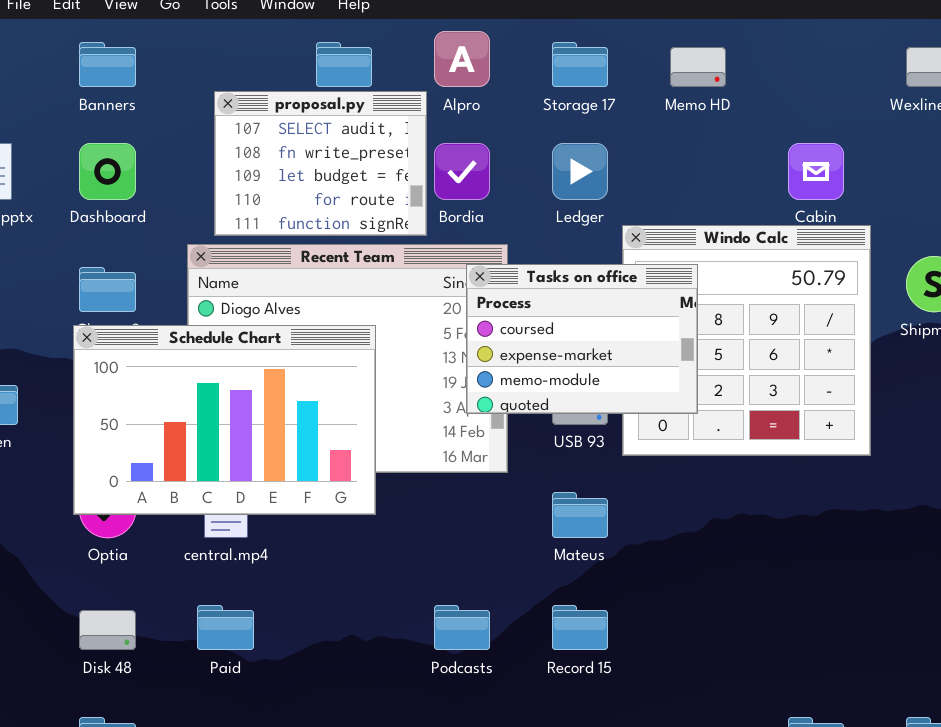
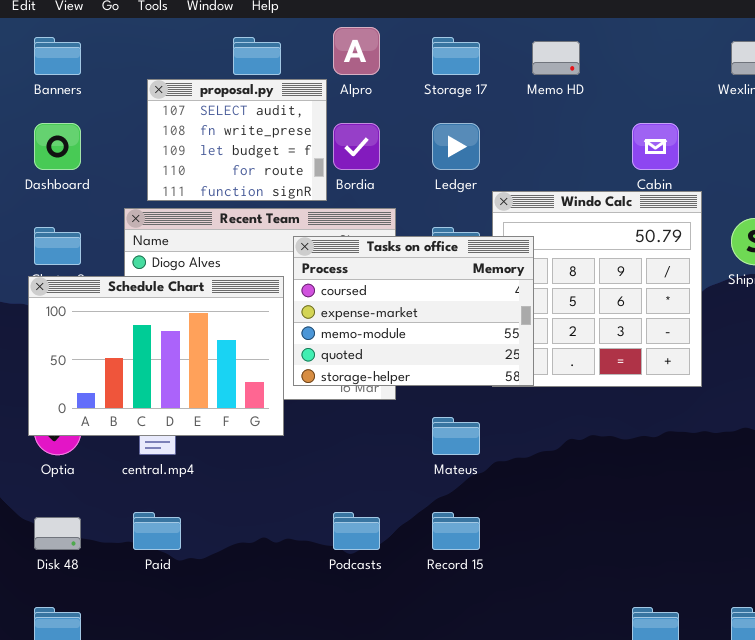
Tasks on office: [466,264,698,414] -> [293,236,534,386], moved, resized

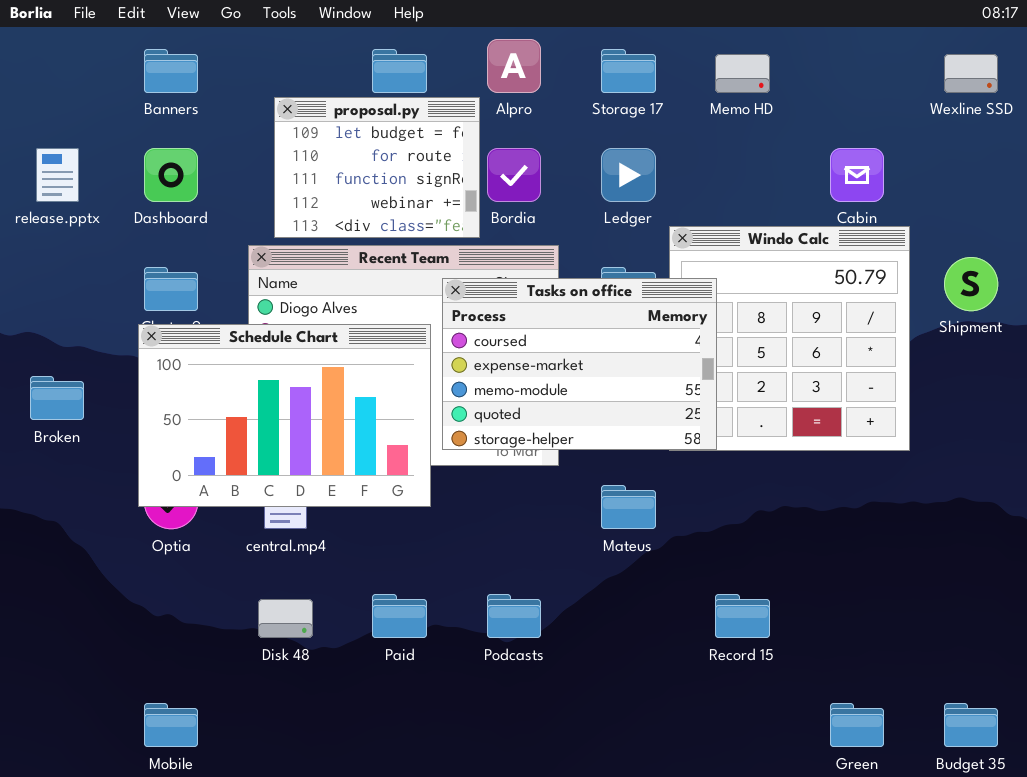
proposal.py: [147,79,327,201] -> [274,97,480,238], scrolled down 2 rows
Paid: [133,512,181,550] -> [372,594,427,638], moved
Record 15: [432,512,480,550] -> [715,594,770,638], moved
Disk 48: [34,517,81,550] -> [258,599,313,638], moved

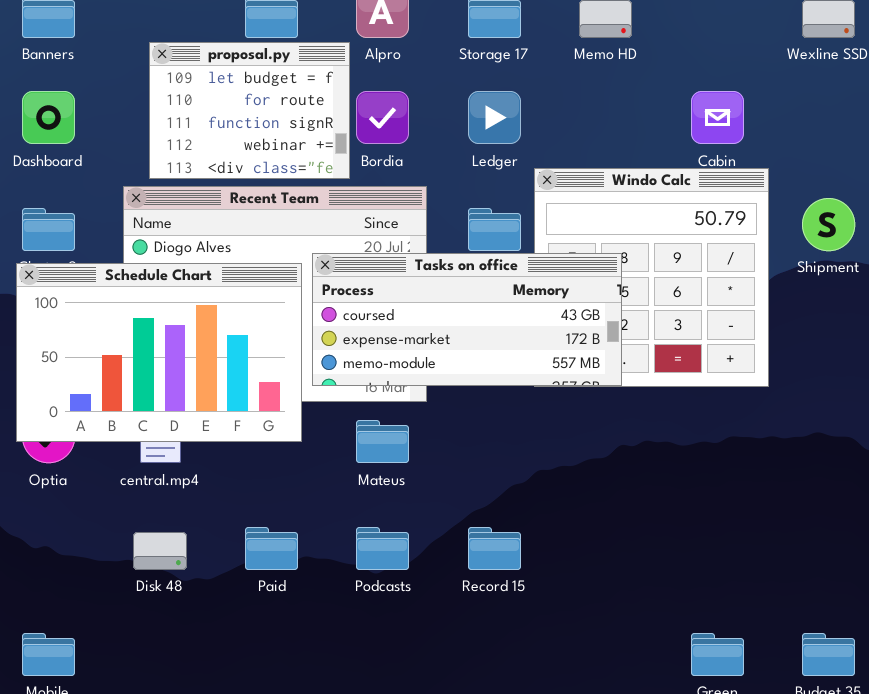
Tasks on office: [442,278,717,450] -> [312,253,622,386], resized
Mateus: [601,485,656,529] -> [356,420,409,463], moved
Record 15: [715,594,770,638] -> [468,527,521,570], moved

